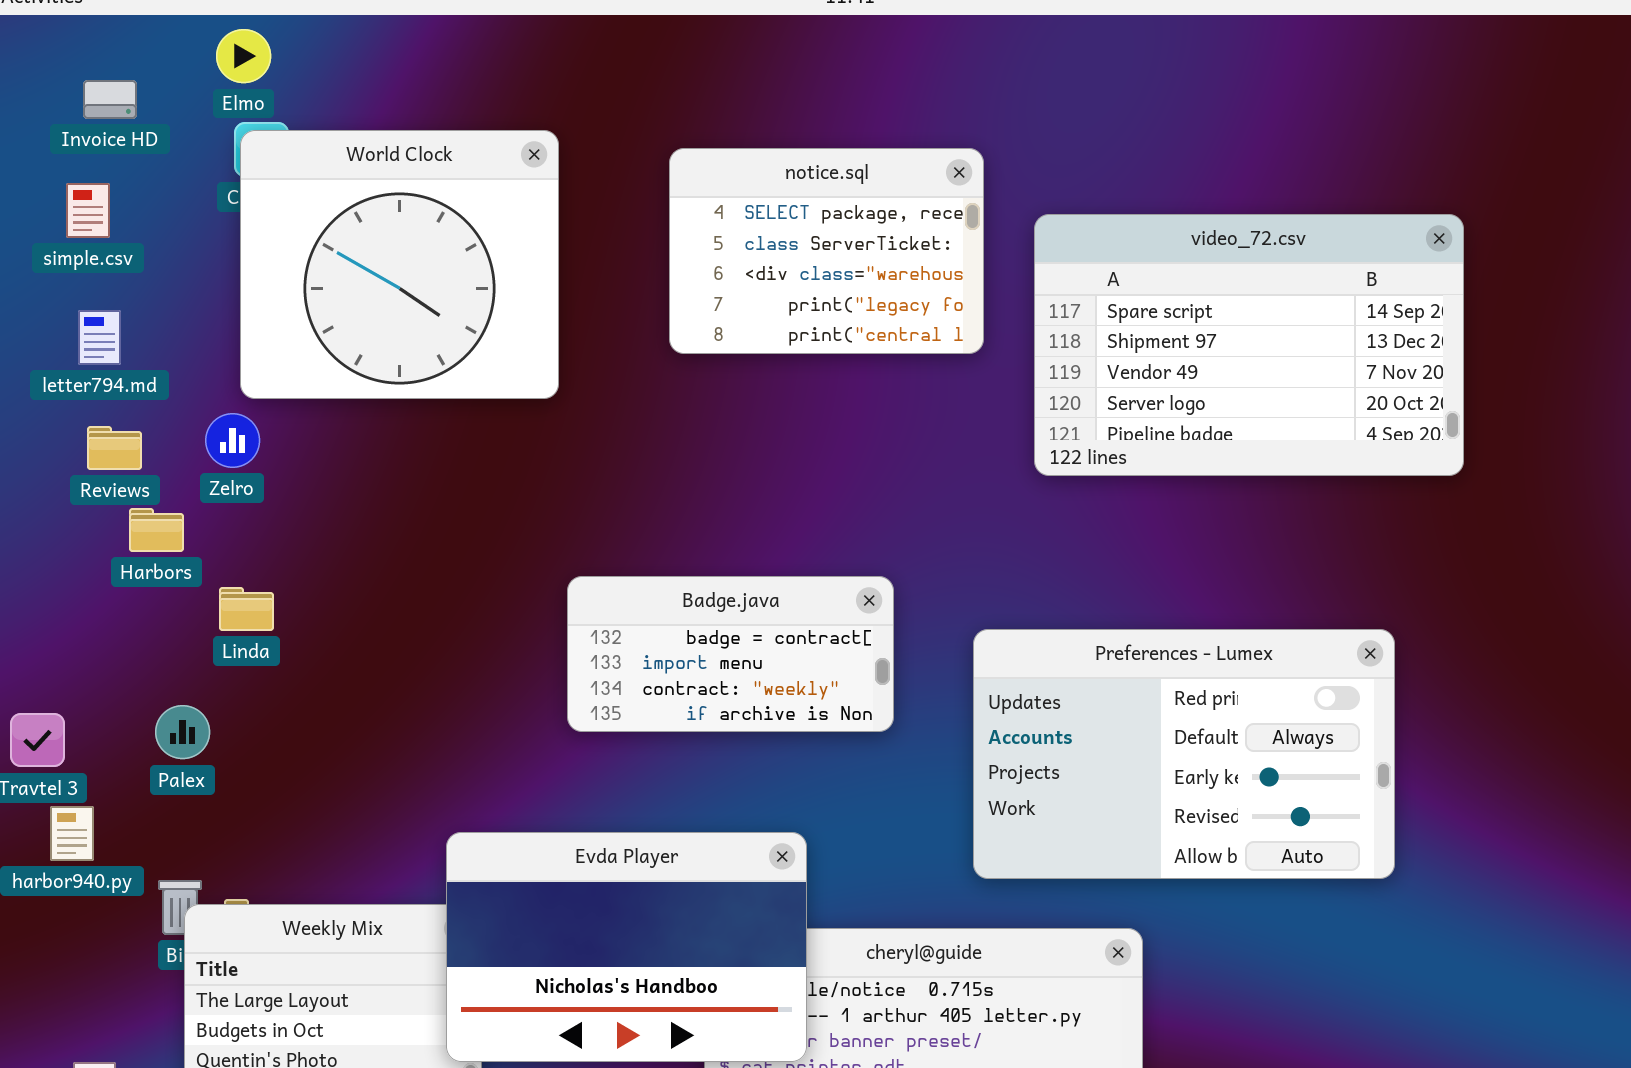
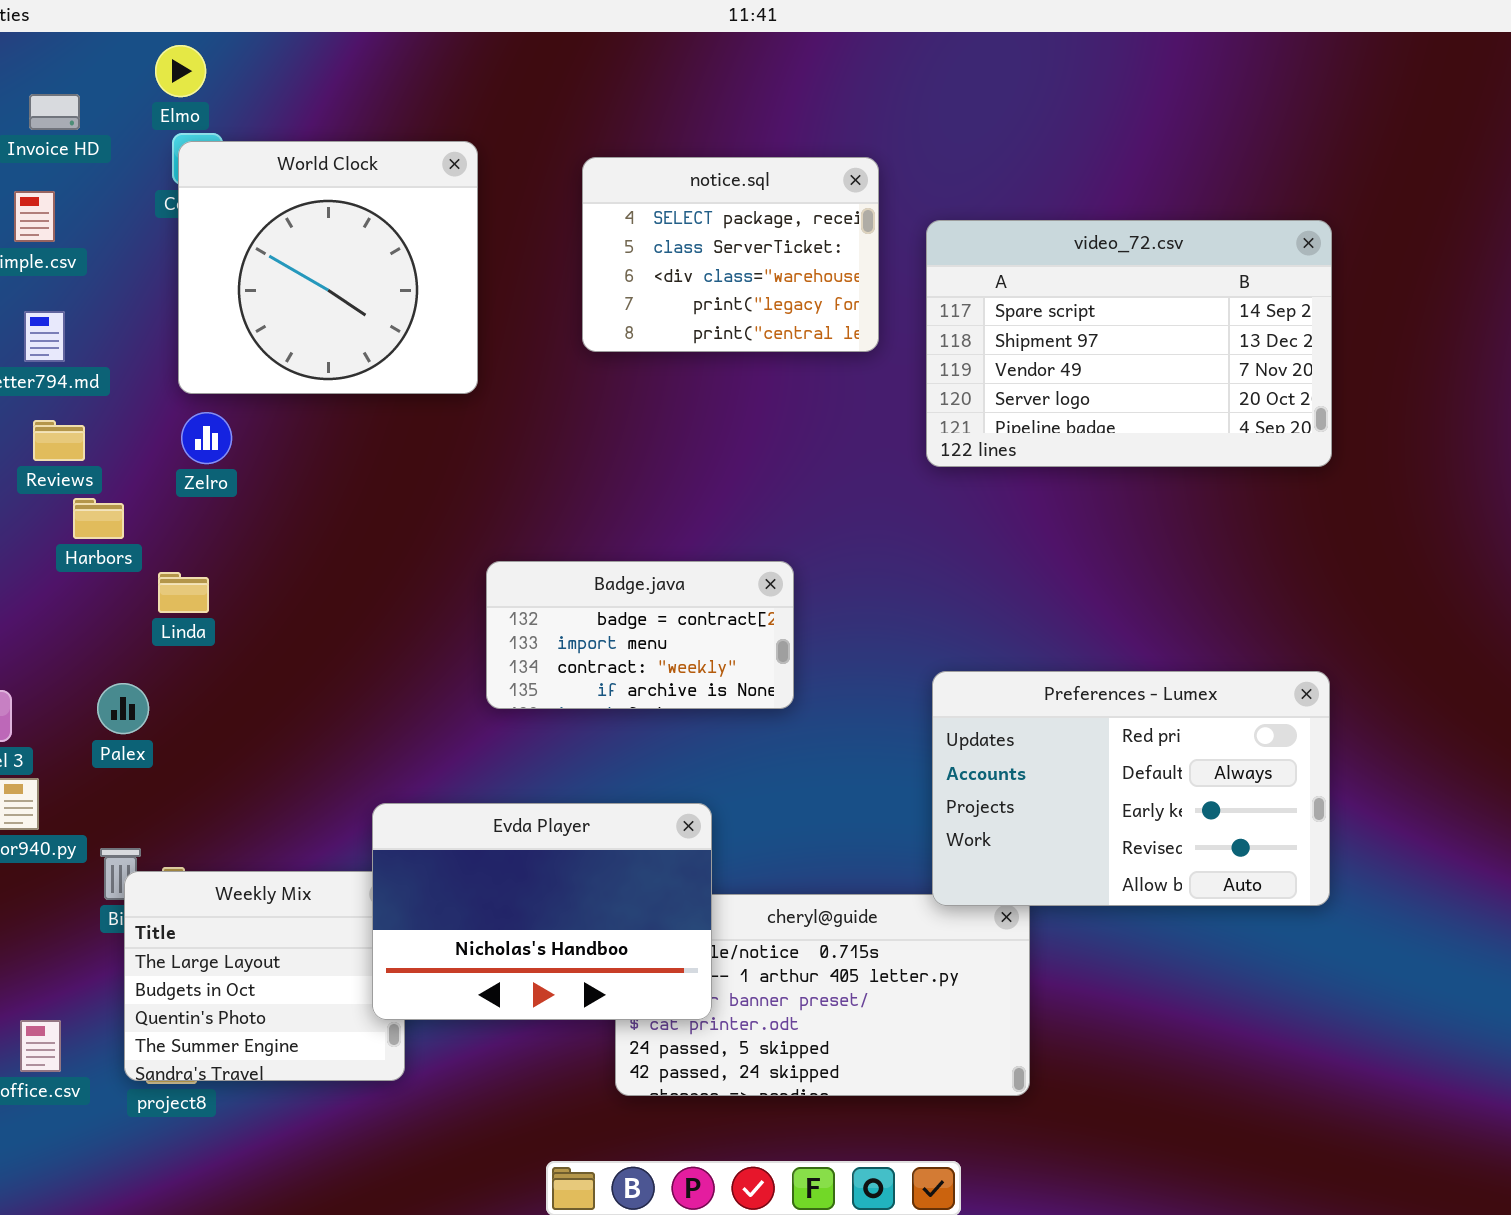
Zelro: [205,413,260,468] -> [181,412,232,464], moved
Preferences - Lumex: [973,629,1395,879] -> [932,671,1330,906], moved

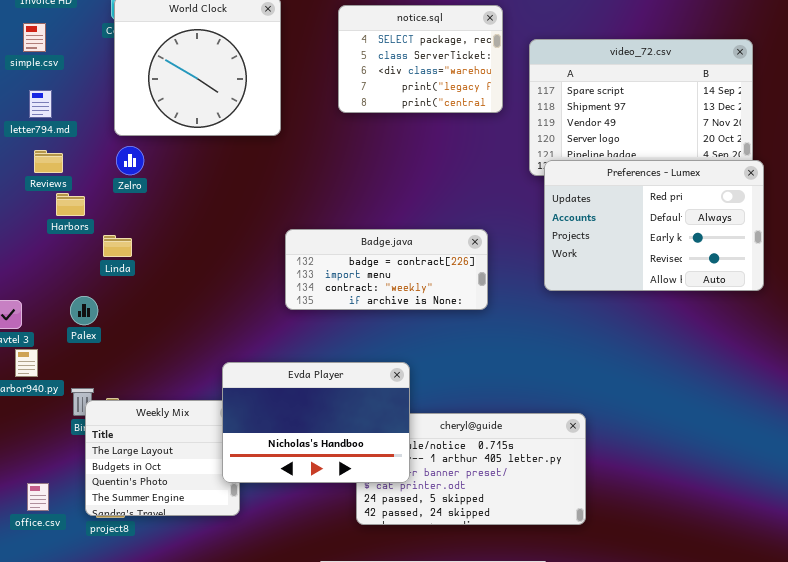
Badge.java: [486,561,794,709] -> [285,229,488,310], resized
Preferences - Lumex: [932,671,1330,906] -> [544,160,764,291], moved

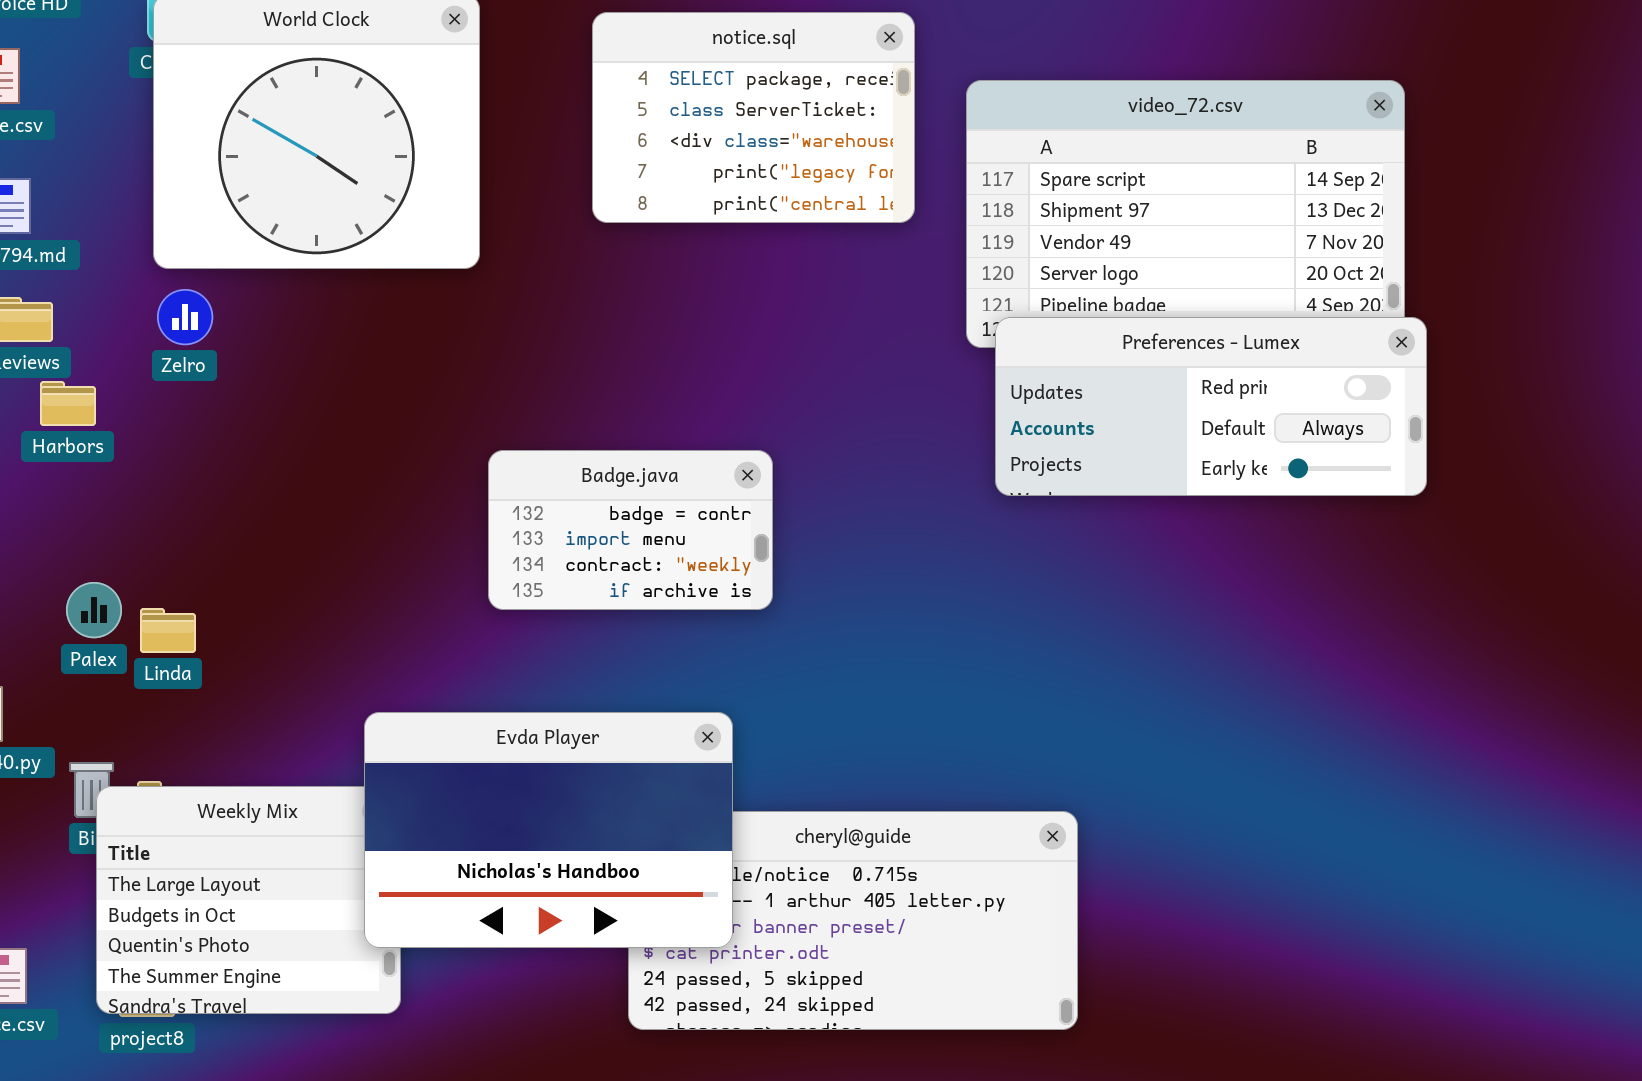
Preferences - Lumex: [544,160,764,291] -> [995,317,1427,496], resized
Badge.java: [285,229,488,310] -> [488,450,773,610], resized
Linda: [103,235,132,257] -> [140,608,196,653], moved

